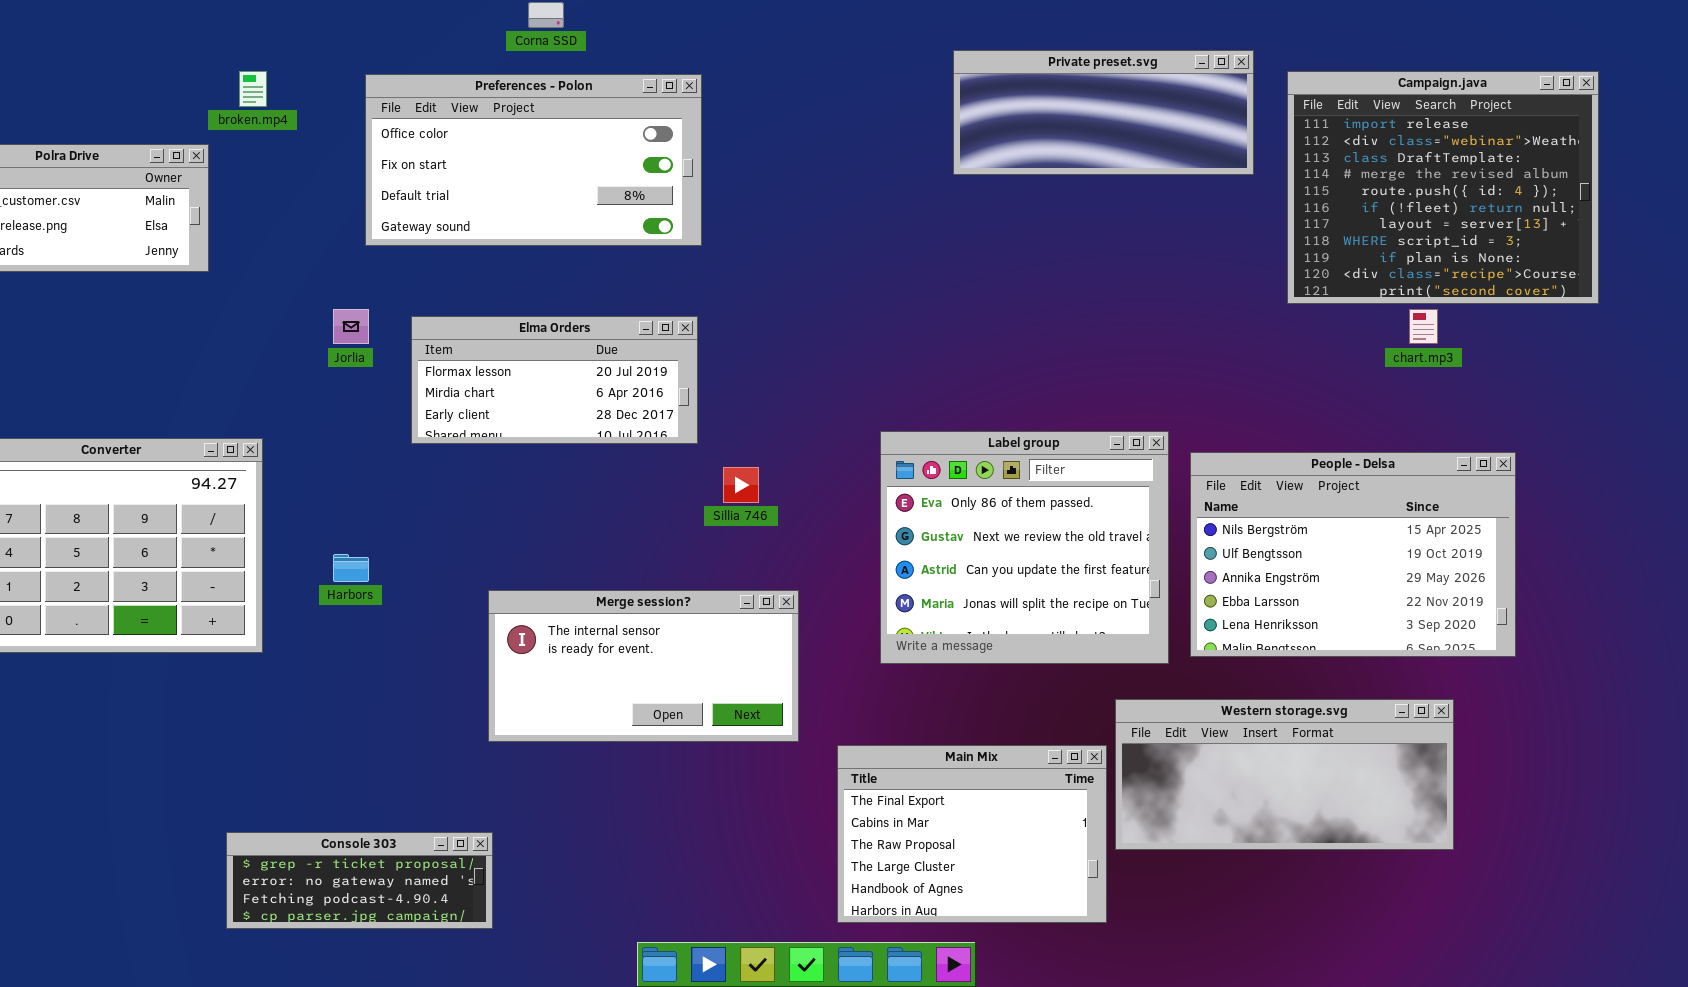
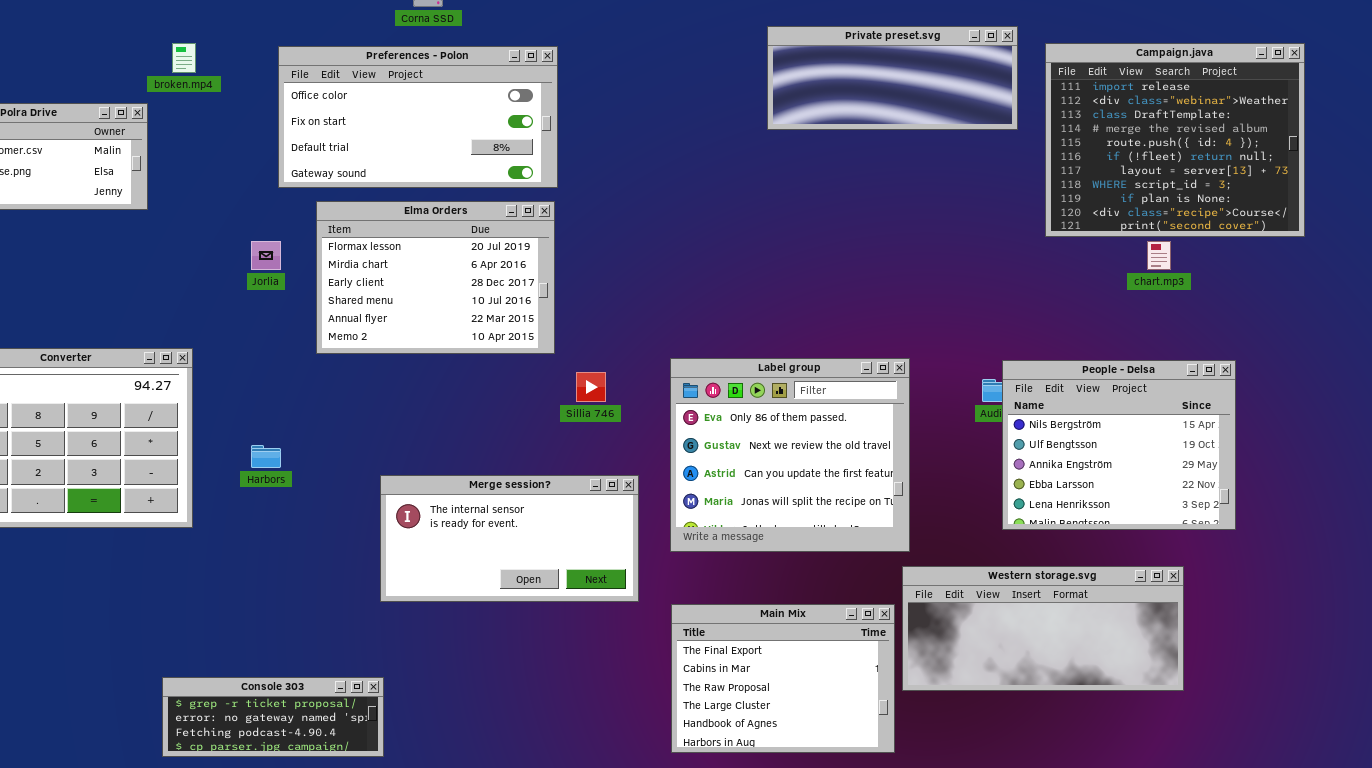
Elma Orders: [411,316,698,444] -> [316,201,555,354], resized
Label group: [880,431,1169,664] -> [670,358,910,552], moved
People - Delsa: [1190,452,1516,657] -> [1002,360,1236,530], resized

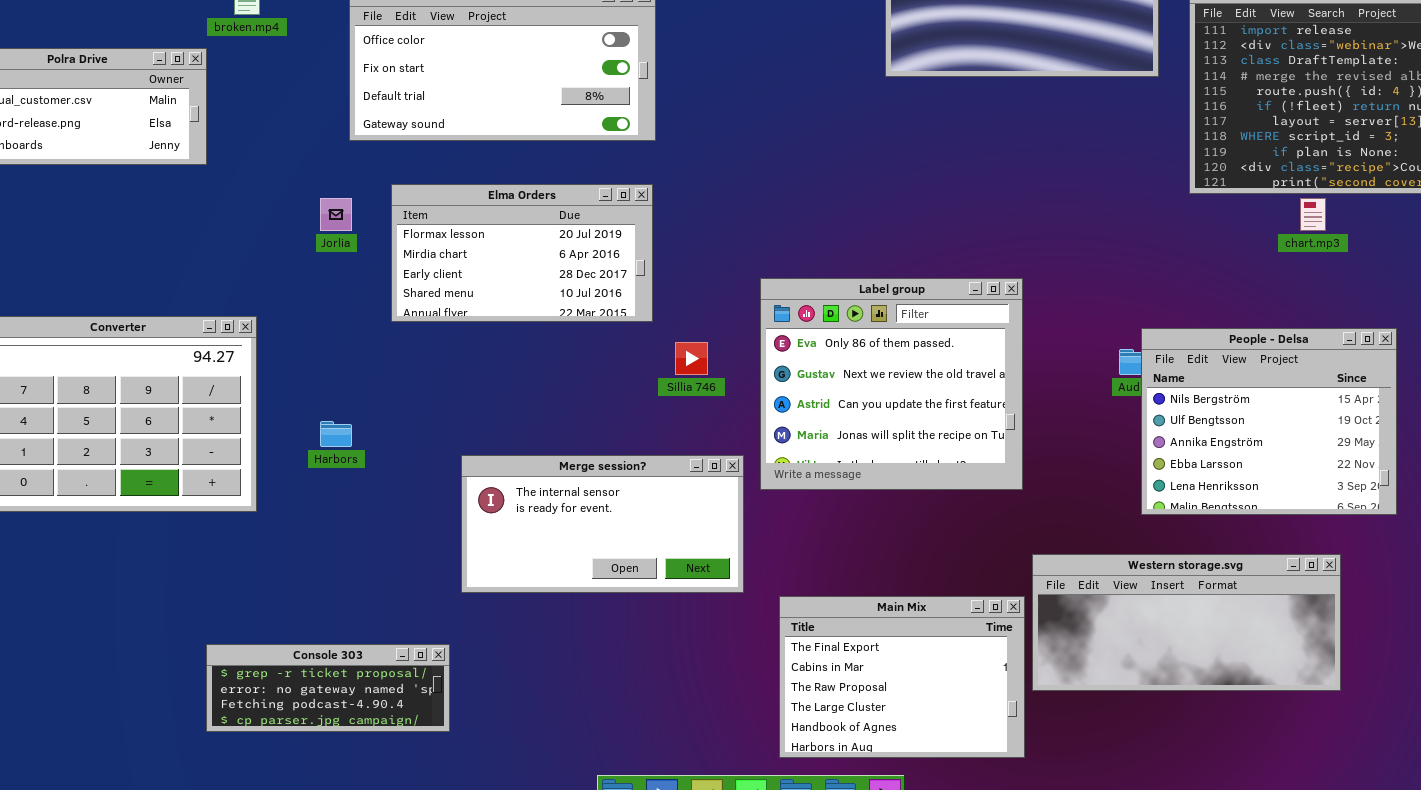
Elma Orders: [316,201,555,354] -> [391,184,653,322], resized
Label group: [670,358,910,552] -> [760,278,1023,490], moved
Console 303: [162,677,384,757] -> [206,644,450,732], moved

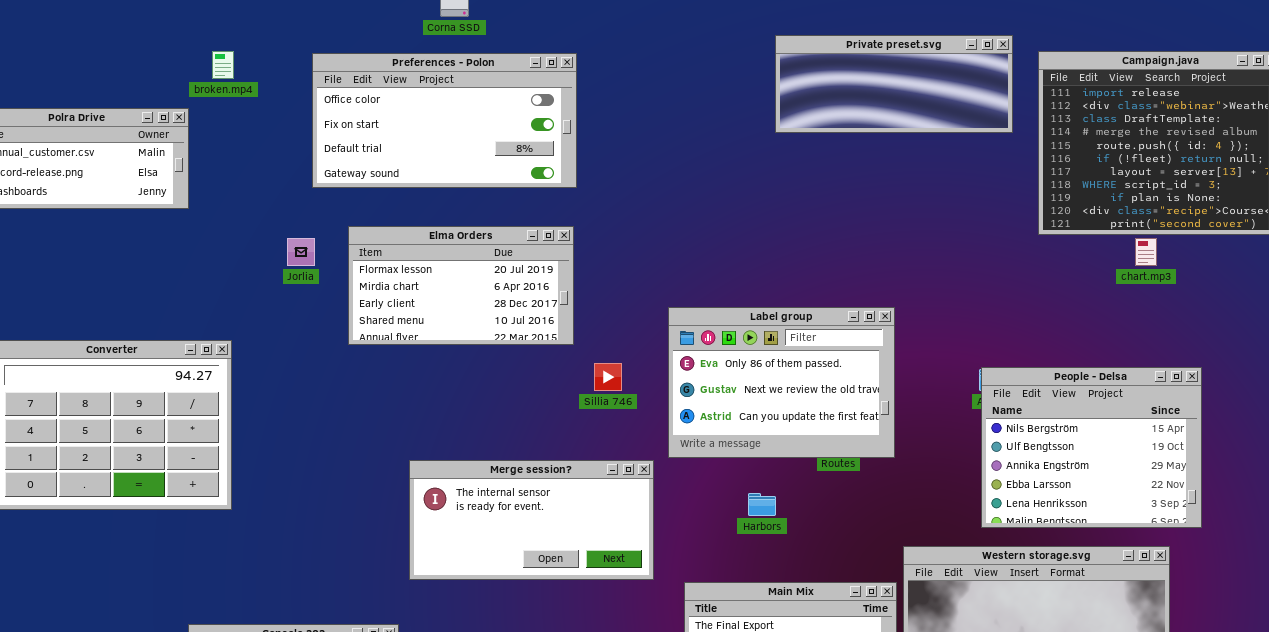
Label group: [760,278,1023,490] -> [668,307,895,458], resized
People - Delsa: [1141,328,1397,515] -> [981,367,1202,528], moved
Harbors: [320,421,352,447] -> [748,493,776,516], moved

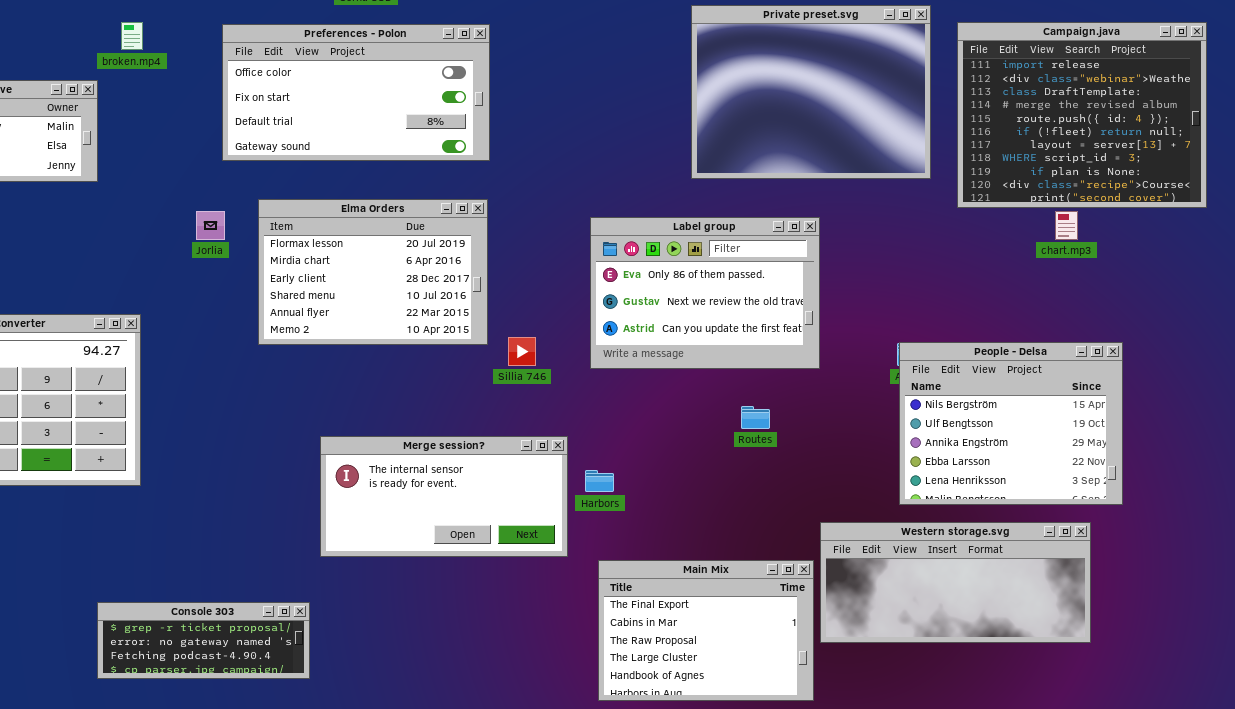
Private preset.svg: [775,35,1013,133] -> [691,5,931,179], resized
Elma Orders: [348,226,574,345] -> [258,199,488,345], resized
Label group: [668,307,895,458] -> [590,217,820,369], moved
Harbors: [748,493,776,516] -> [585,470,614,492], moved

